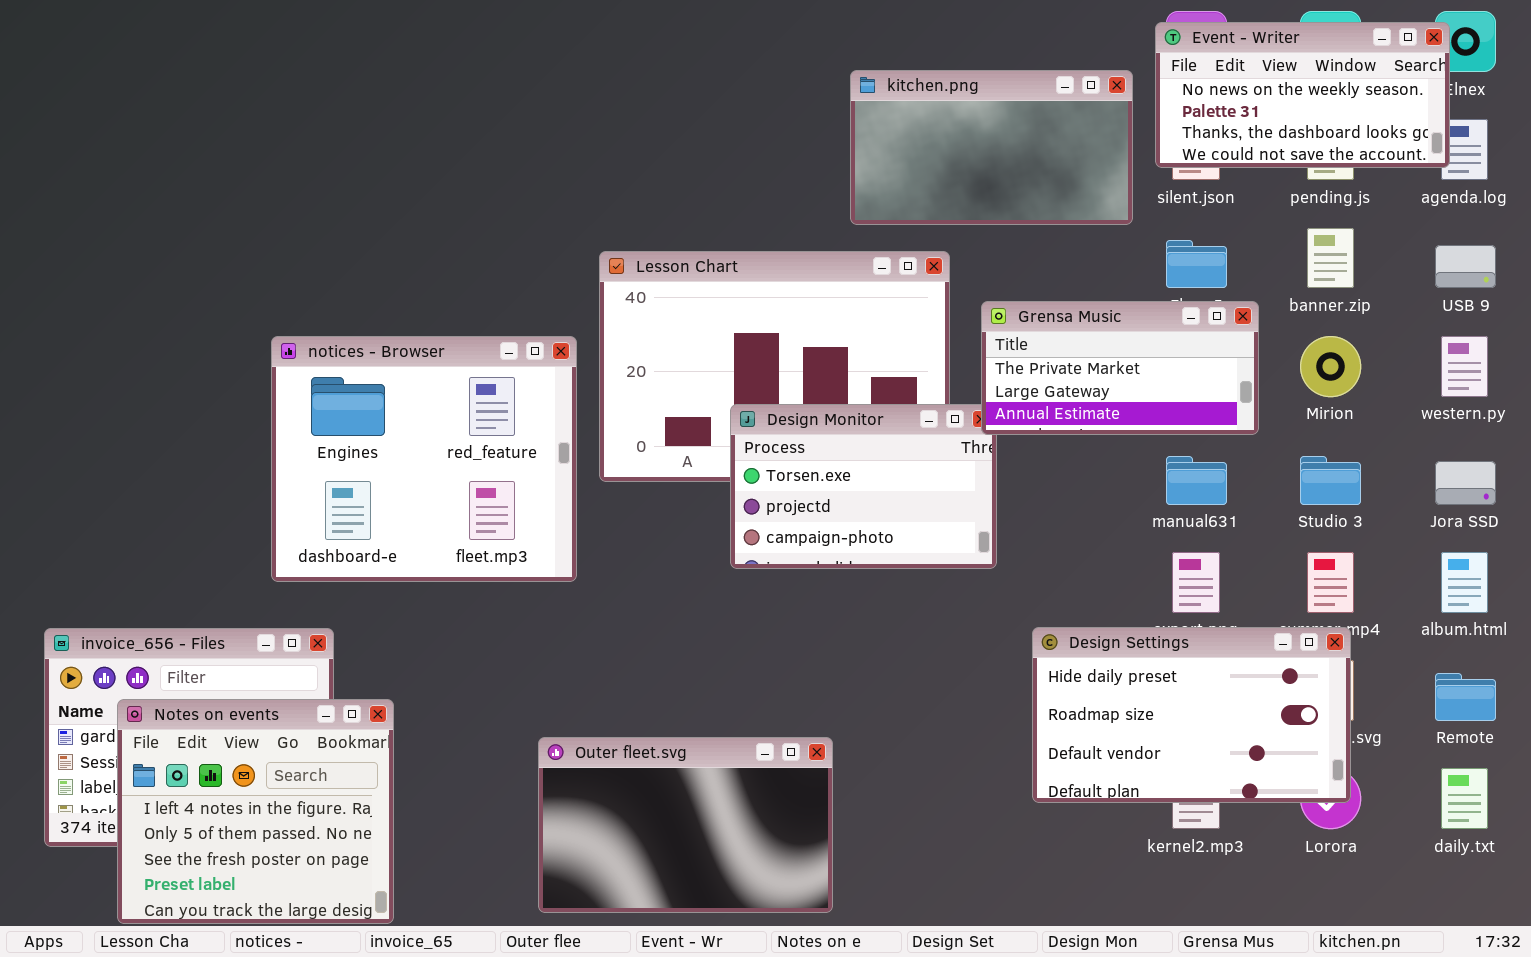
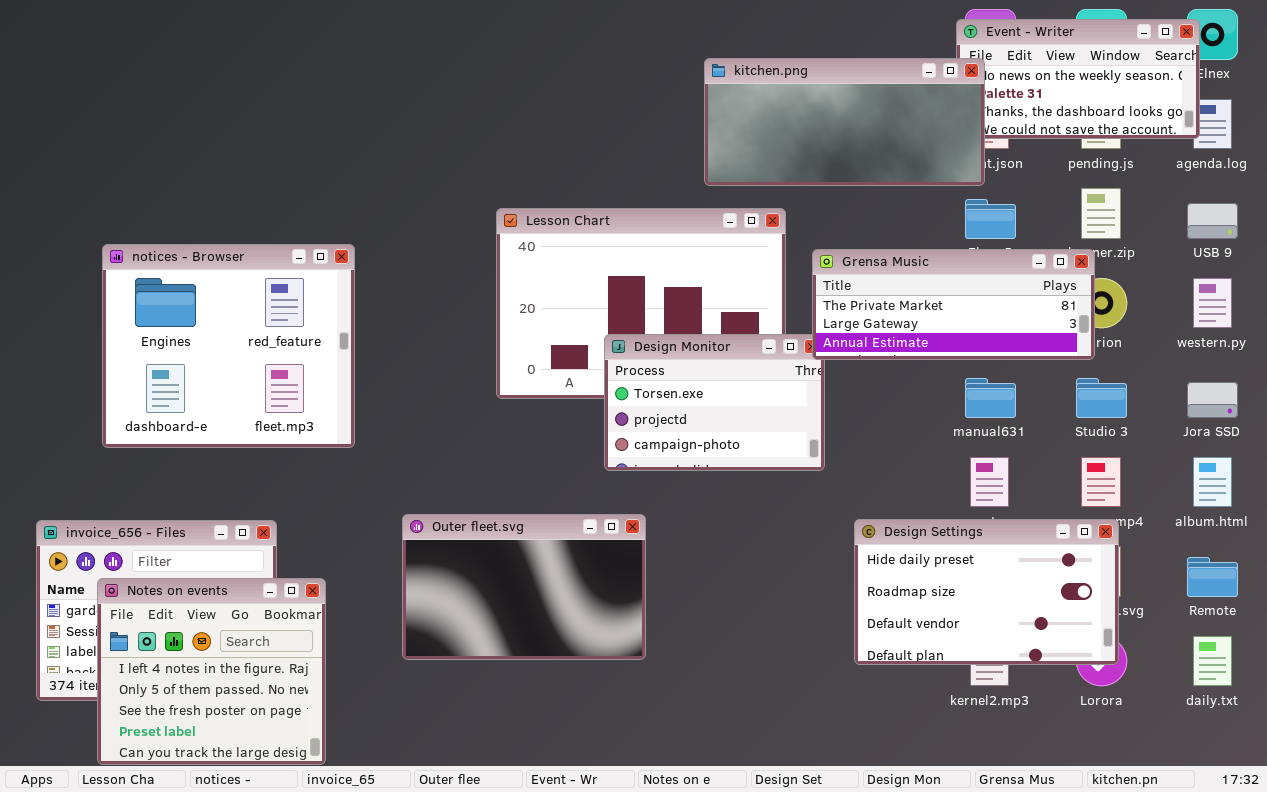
kitchen.png: [850,70,1133,225] -> [704,58,985,186], resized
Grensa Music: [981,301,1259,435] -> [812,249,1095,360], resized
notices - Browser: [271,336,577,582] -> [102,244,355,448], moved
Outer fleet.svg: [538,737,833,913] -> [402,514,646,660], moved

